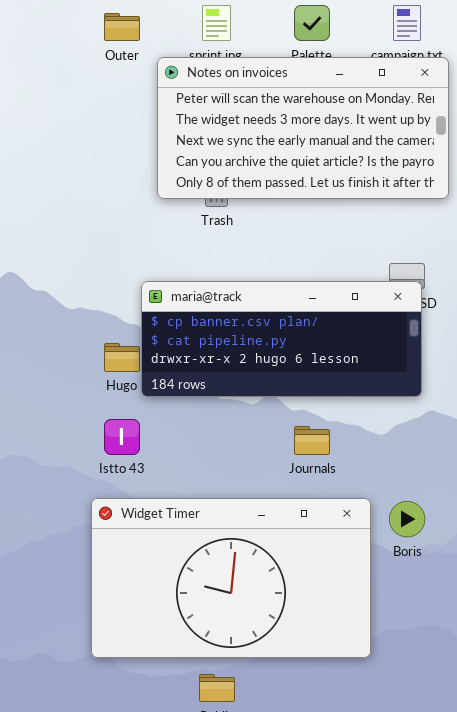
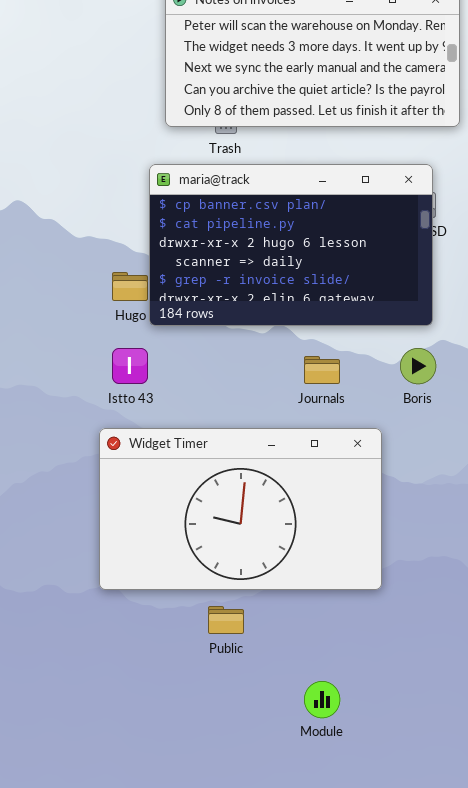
maria@track: [141,281,422,397] -> [149,164,433,326], resized
Boris: [389,501,425,537] -> [400,348,436,384], moved

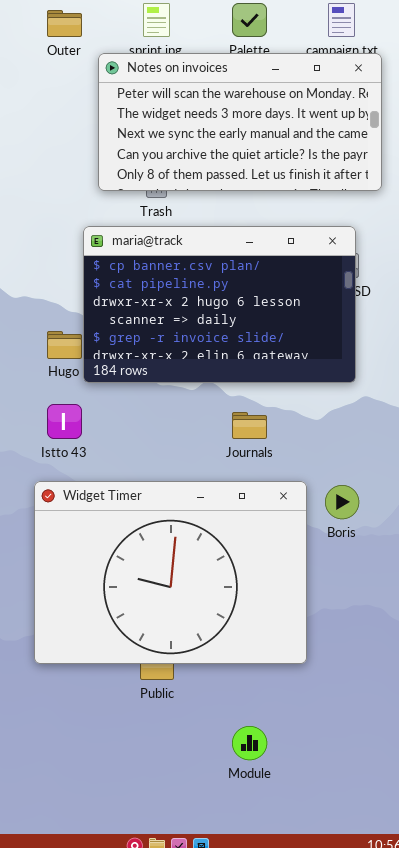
Boris: [400,348,436,384] -> [325,485,359,519], moved
Widget Timer: [99,428,382,590] -> [34,481,307,664], resized

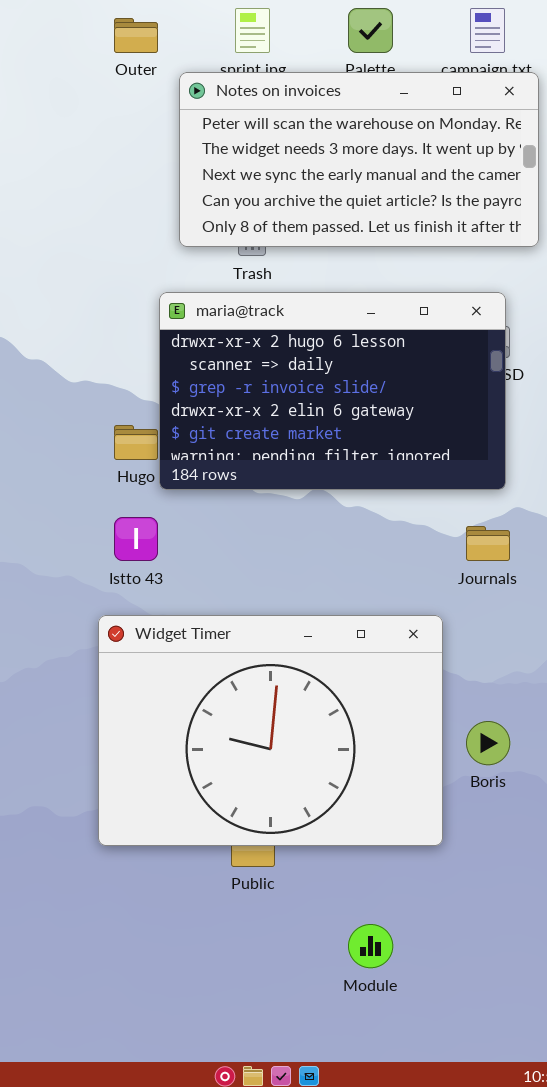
maria@track: [83,226,356,383] -> [159,292,506,490], scrolled down 2 rows
Journals: [232,412,267,439] -> [466,526,510,561], moved
Boris: [325,485,359,519] -> [466,721,510,765], moved

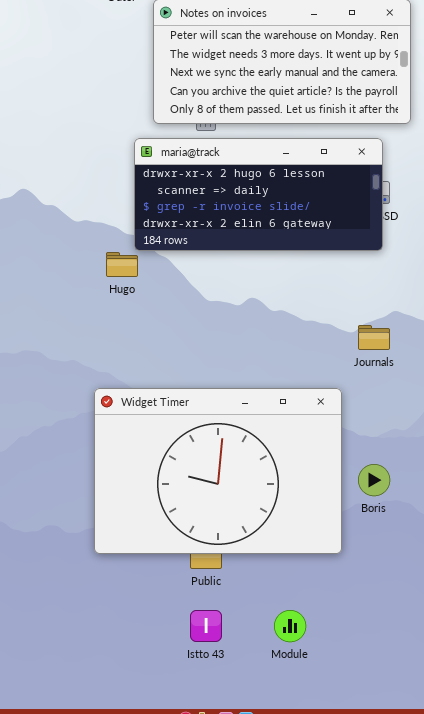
maria@track: [159,292,506,490] -> [134,138,383,251], moved, resized
Istto 43: [114,517,158,561] -> [190,610,222,642], moved

